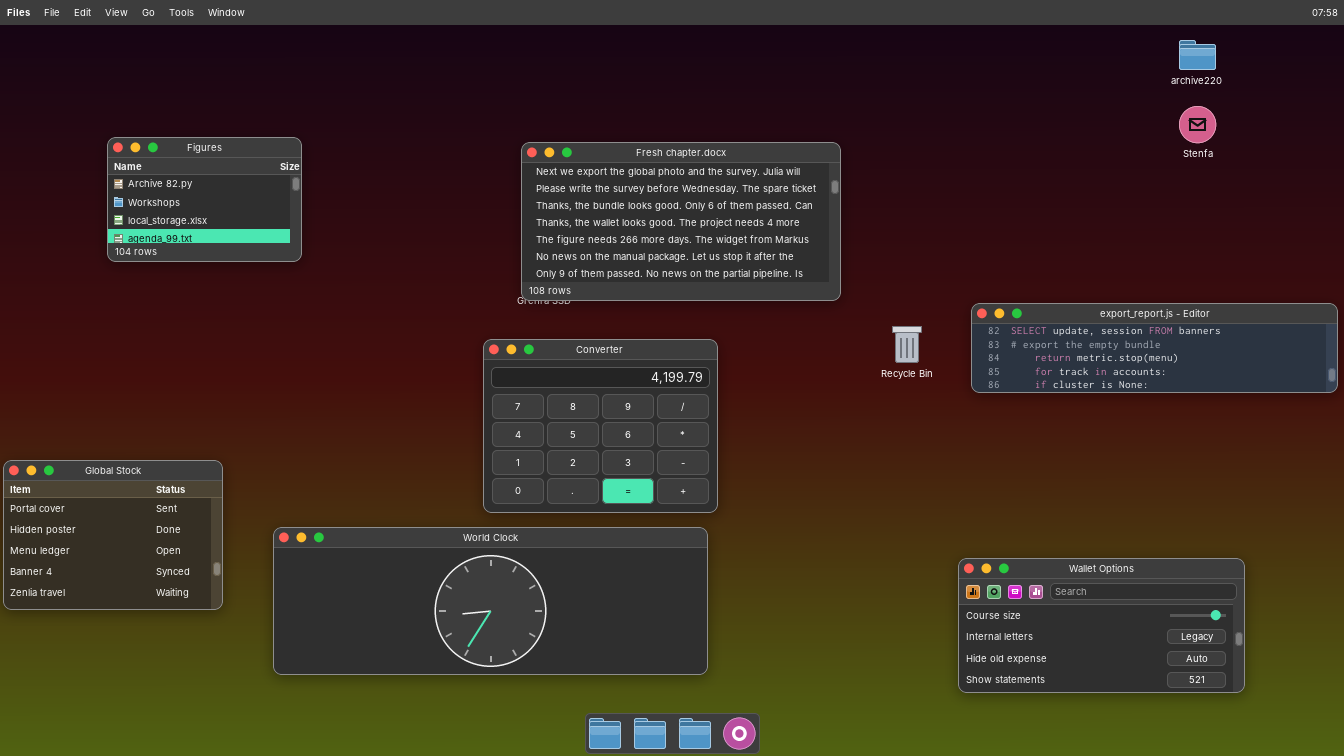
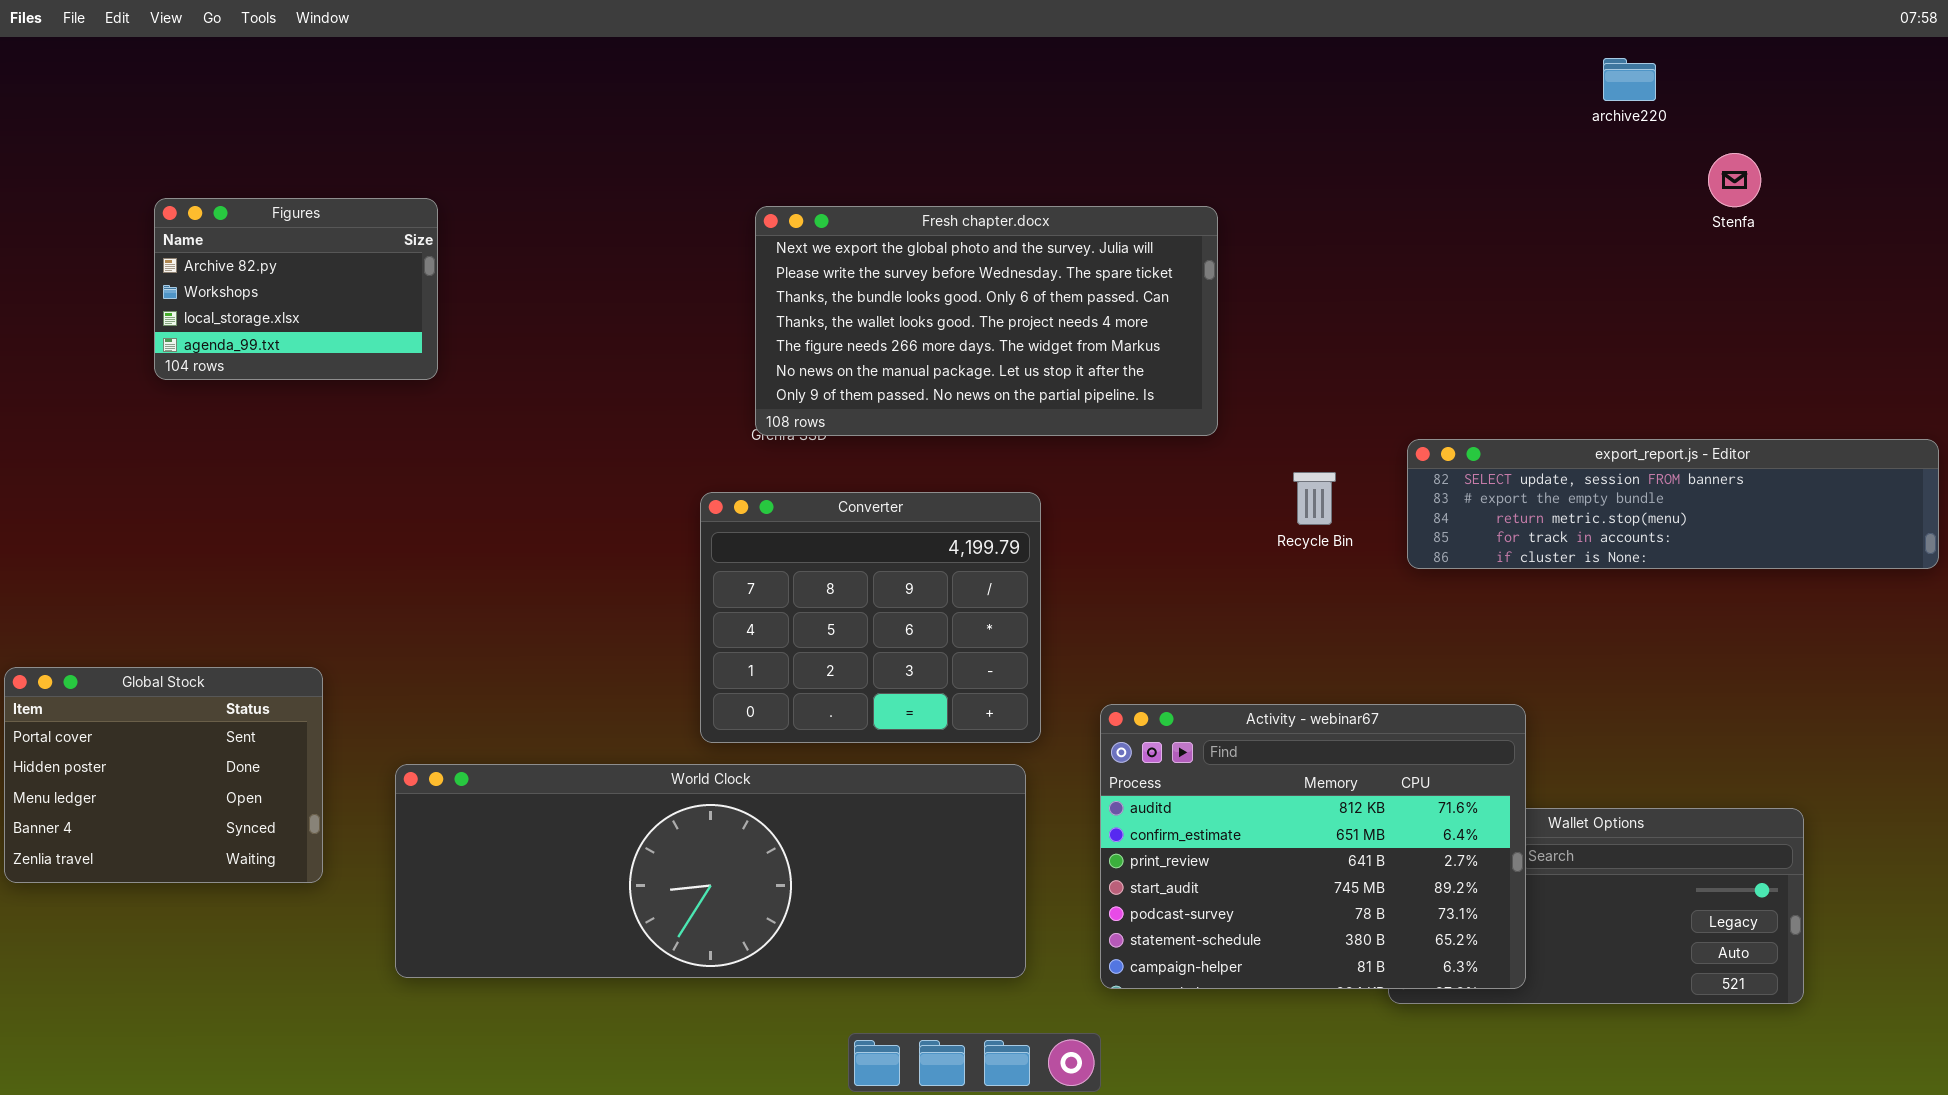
archive220: [1179,40,1216,70] -> [1603,58,1656,101], moved
Activity - webinar67: none -> [1100,704,1526,989], opened

